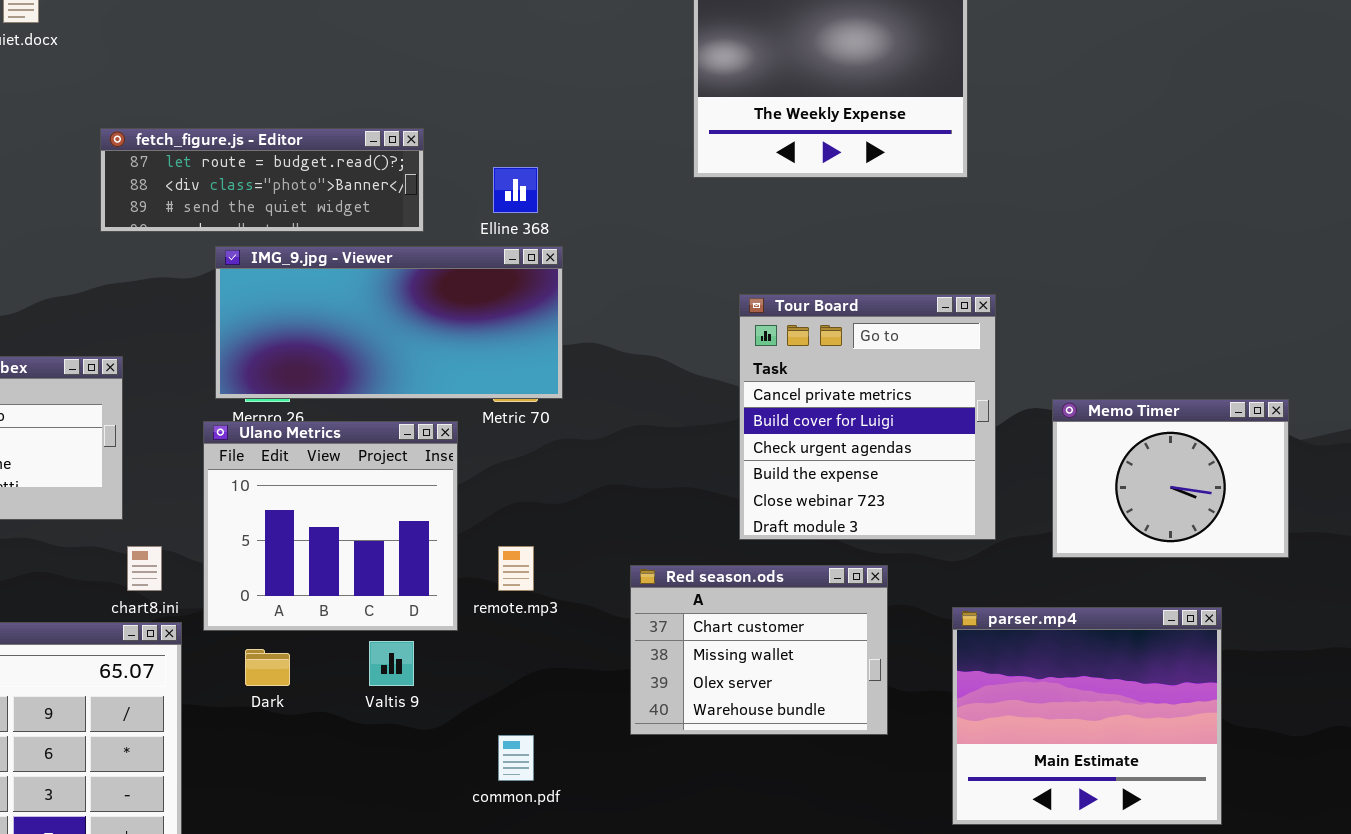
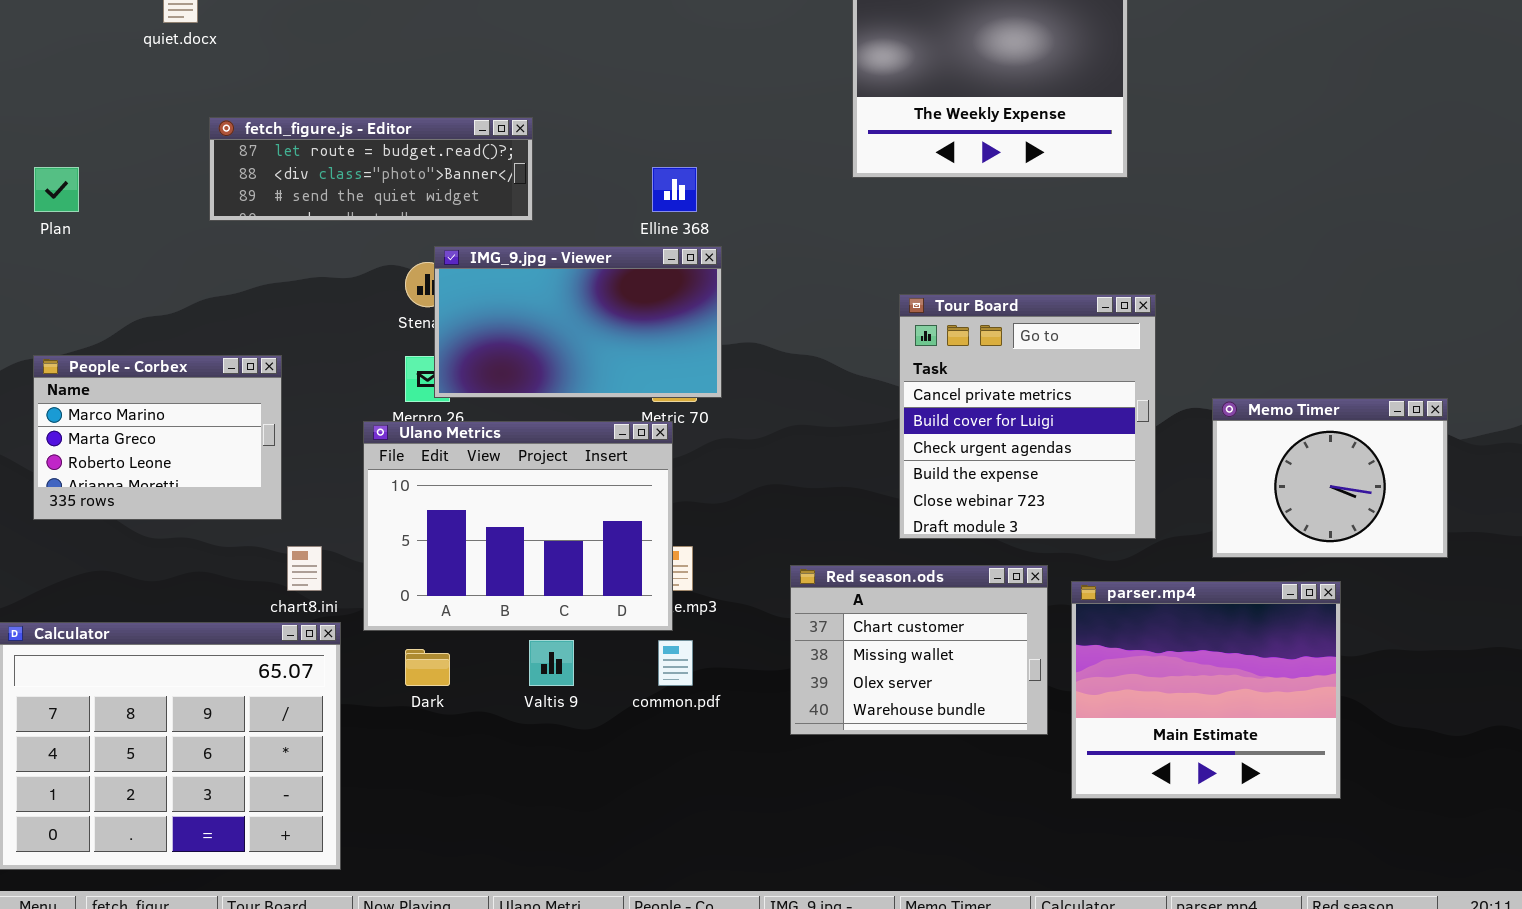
fetch_figure.js - Editor: [100,128,424,232] -> [209,117,533,221], moved
IMG_9.jpg - Viewer: [215,246,563,399] -> [434,246,722,398], resized
Ulano Metrics: [203,421,458,631] -> [363,421,673,631], resized
parser.mp4: [952,607,1222,825] -> [1071,581,1341,799], moved
common.pdf: [498,735,534,781] -> [658,640,693,686], moved

